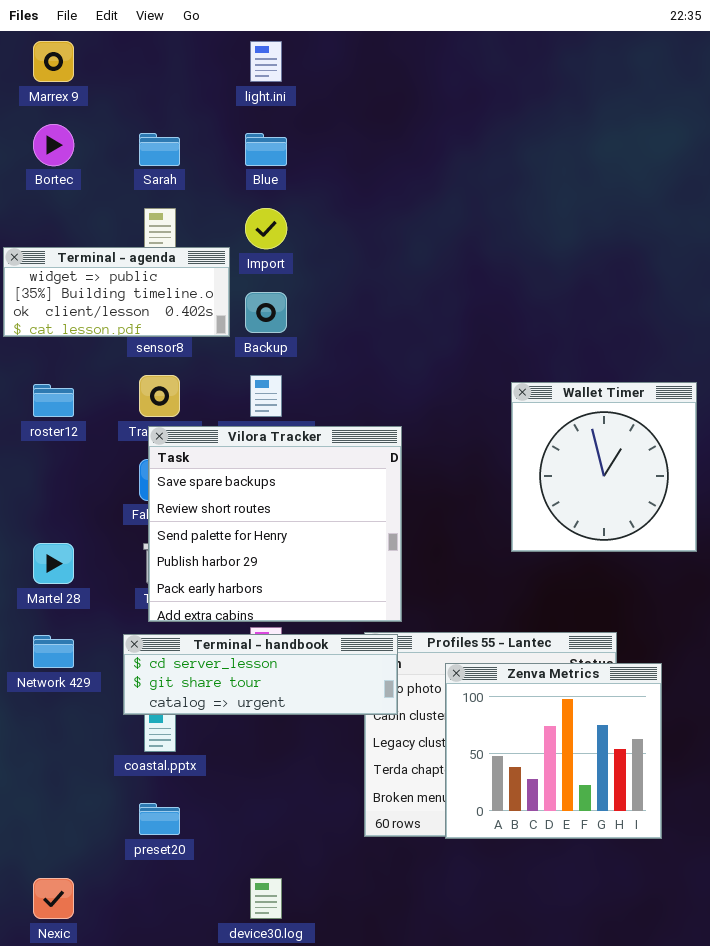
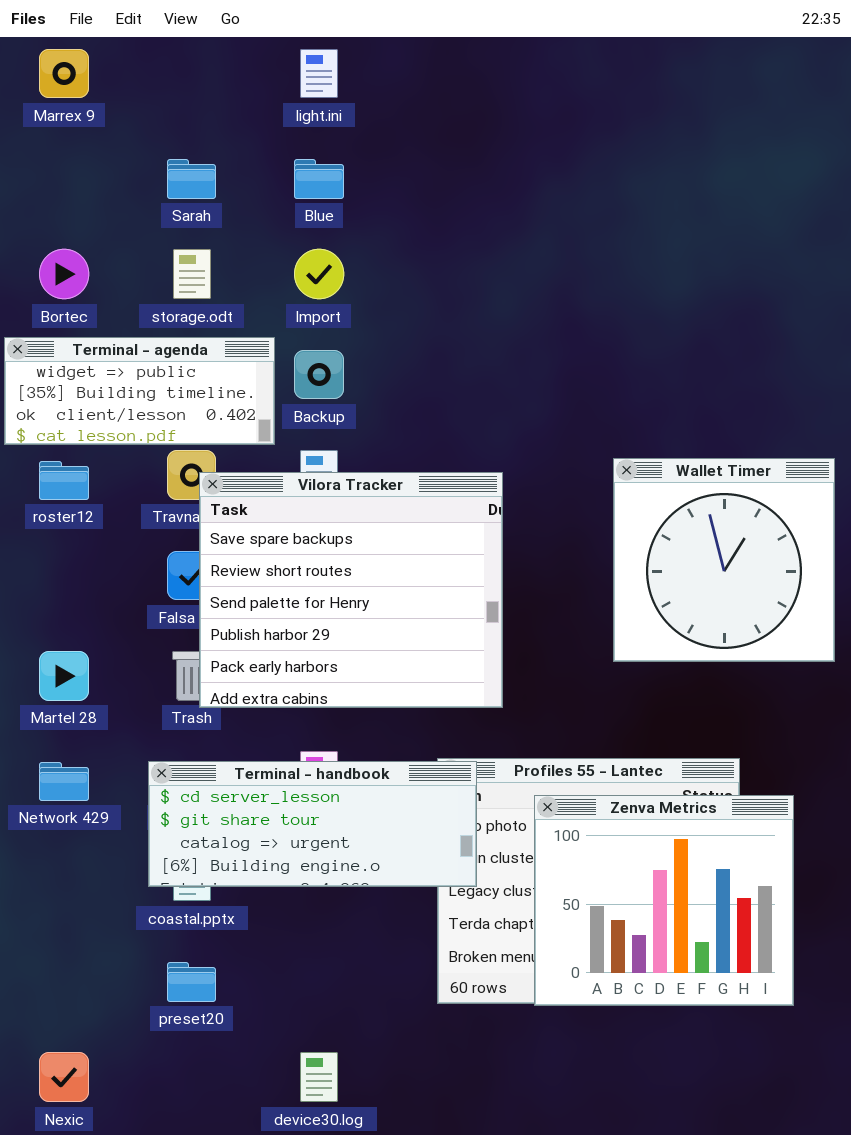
Bortec: [33,124,74,166] -> [39,249,89,299], moved
Terminal - agenda: [3,247,230,337] -> [4,337,275,445], moved
Vilora Tracker: [148,426,402,622] -> [199,472,503,708], moved
Terminal - handbook: [123,634,398,715] -> [148,761,477,887], resized

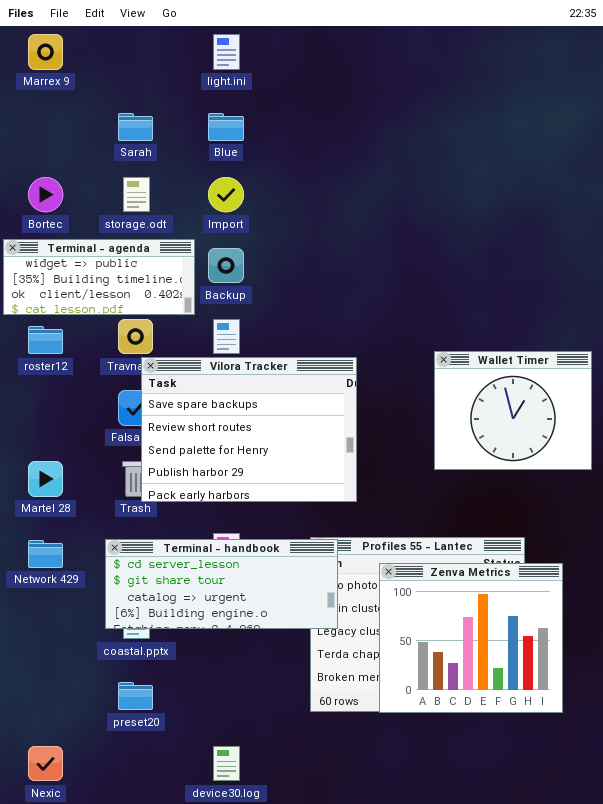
Wallet Timer: [613,458,835,662] -> [434,351,592,470], resized
Vilora Tracker: [199,472,503,708] -> [141,357,357,502], resized

